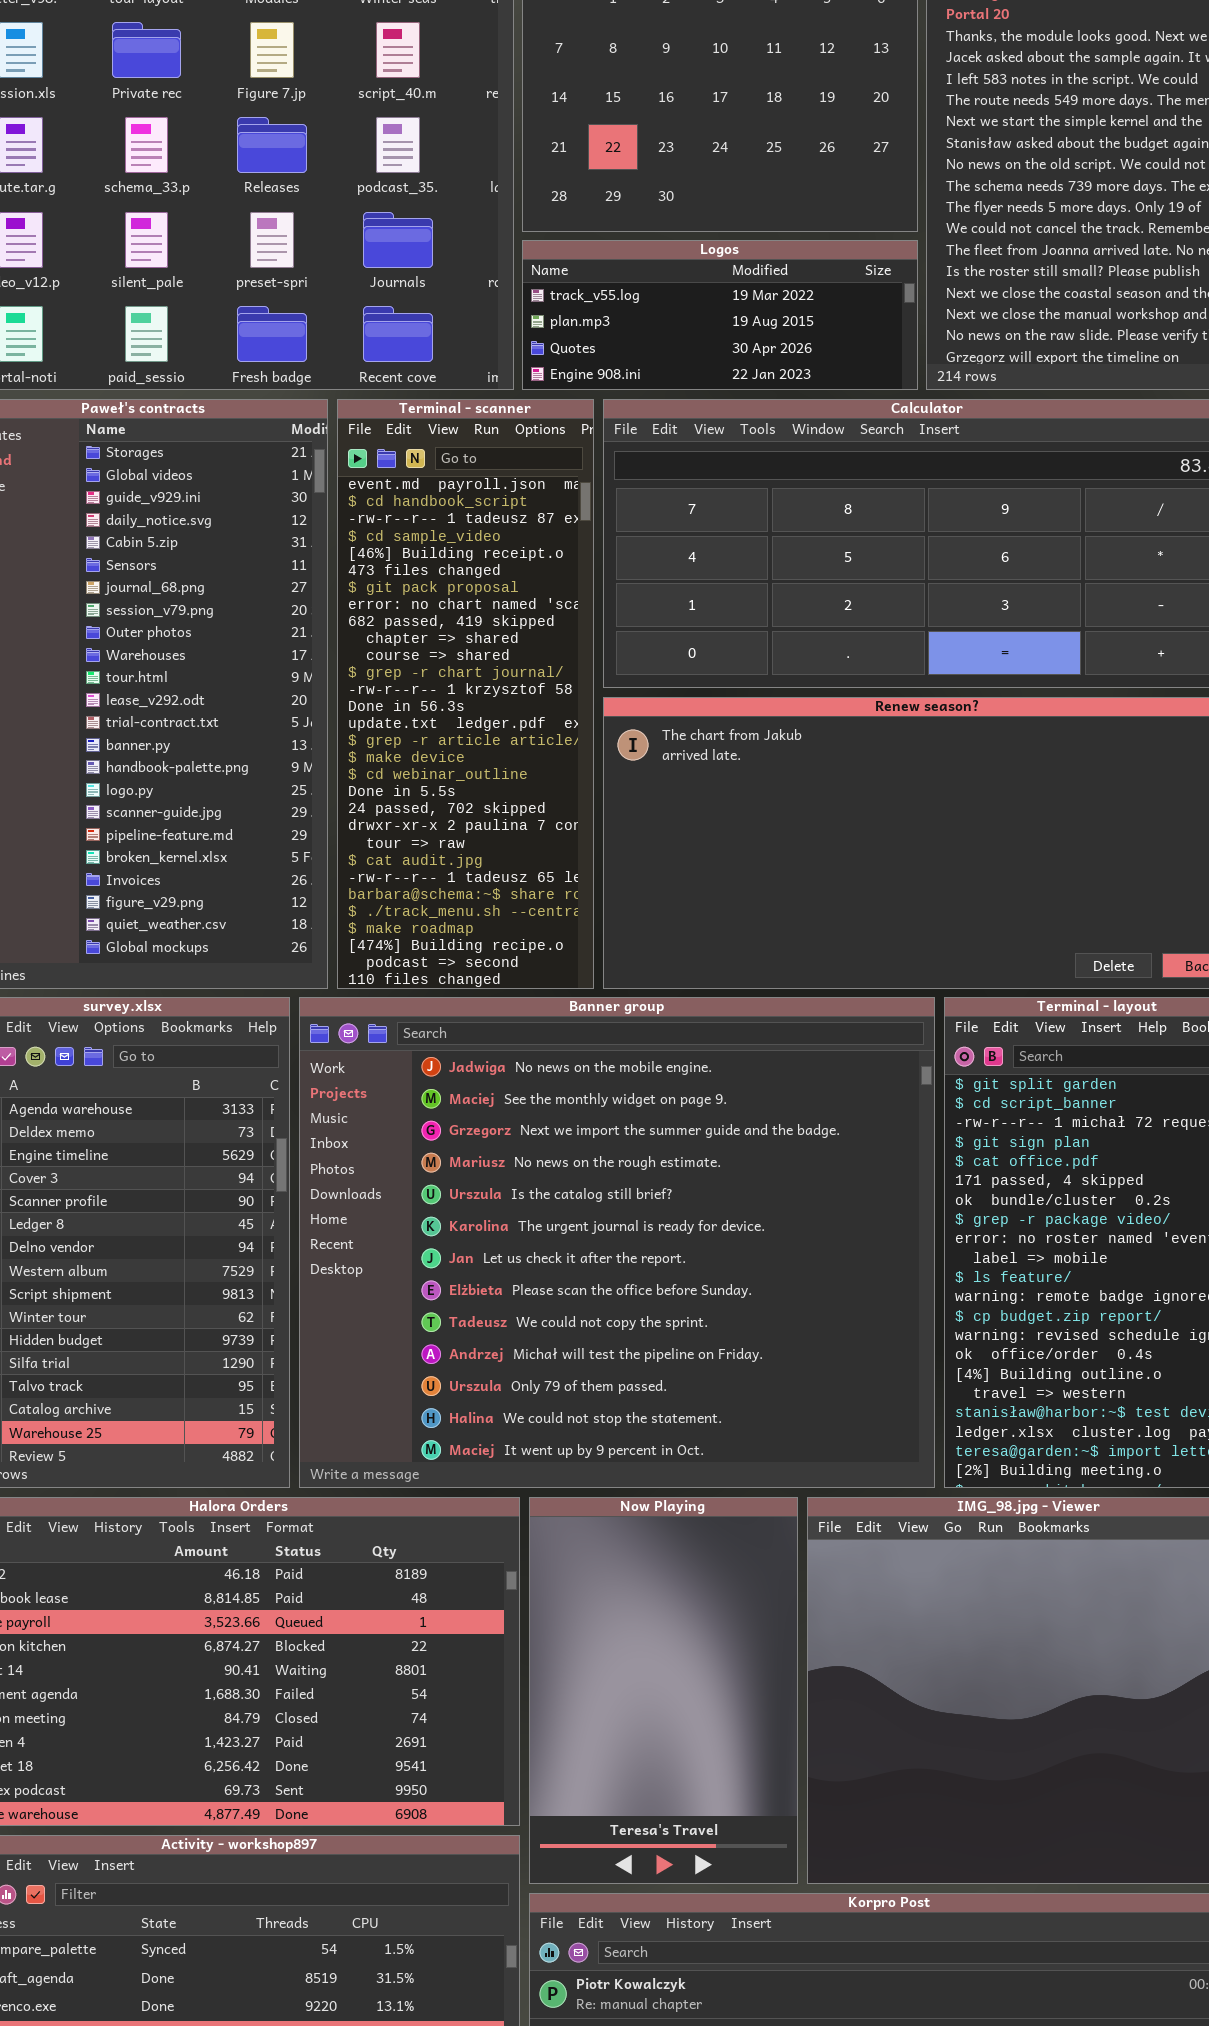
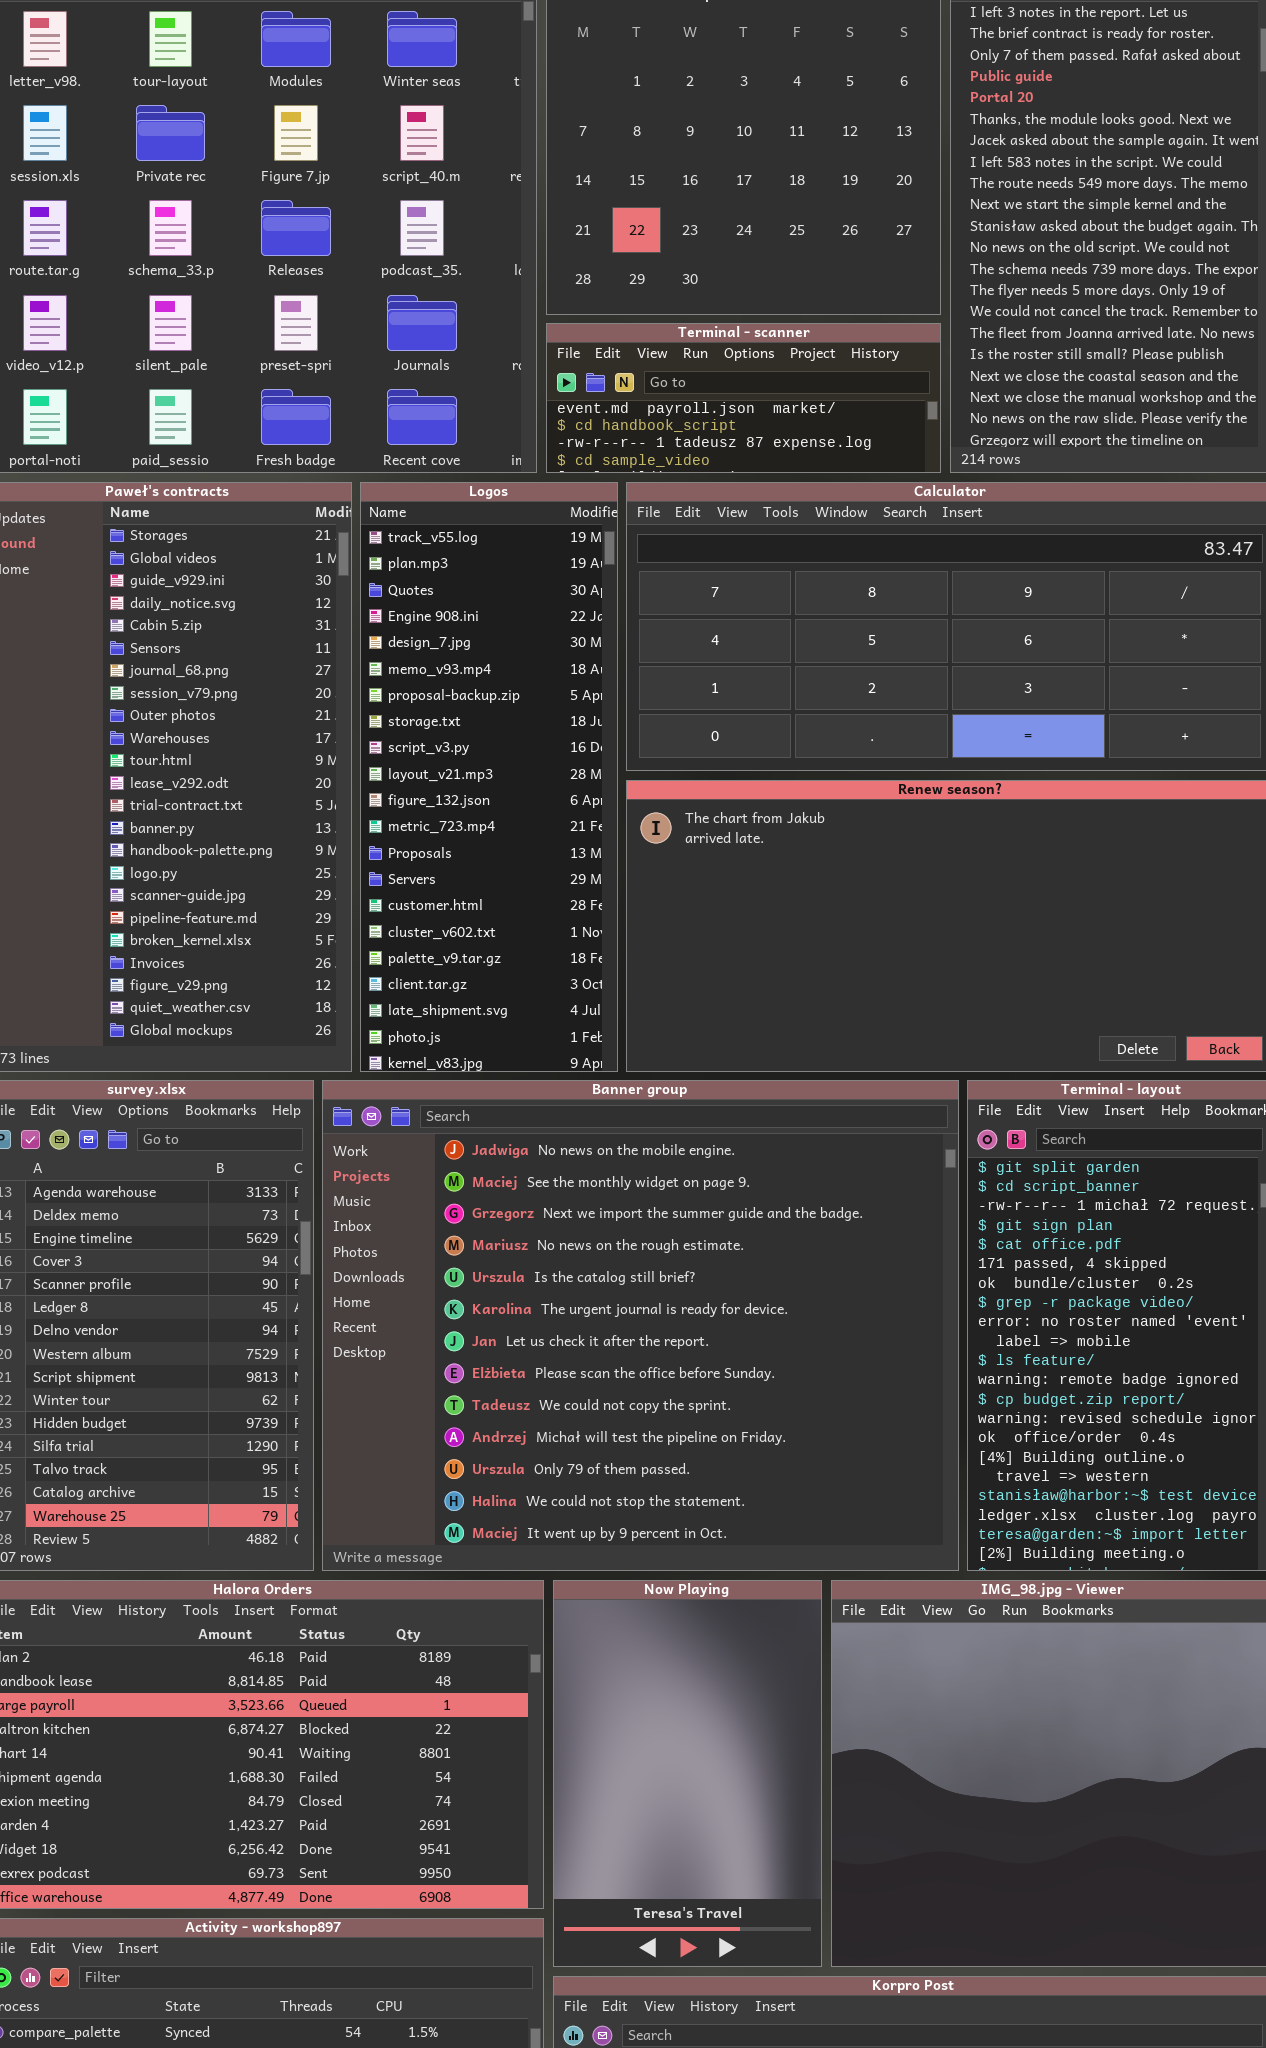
Logos: [522,240,918,390] -> [360,482,618,1072], moved, resized
Terminal - scanner: [337,399,594,989] -> [546,323,941,473], moved, resized

